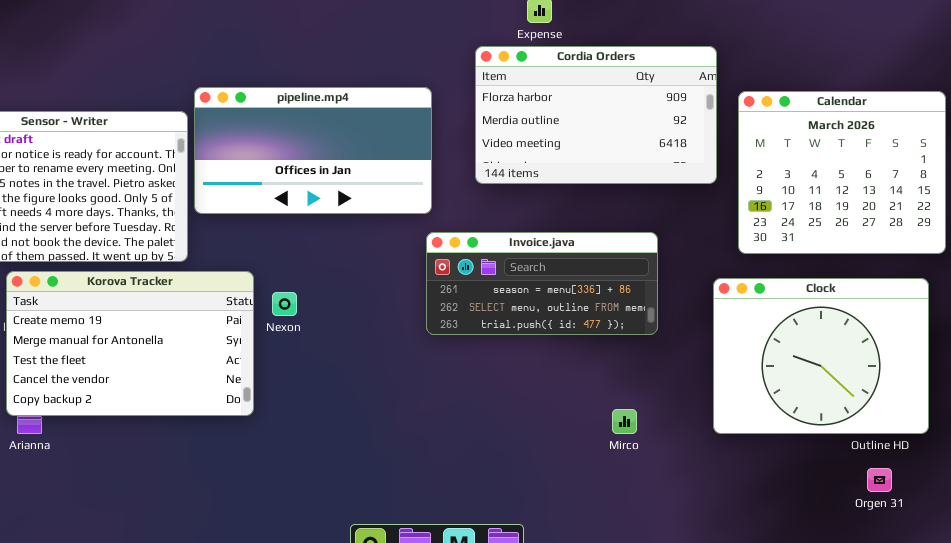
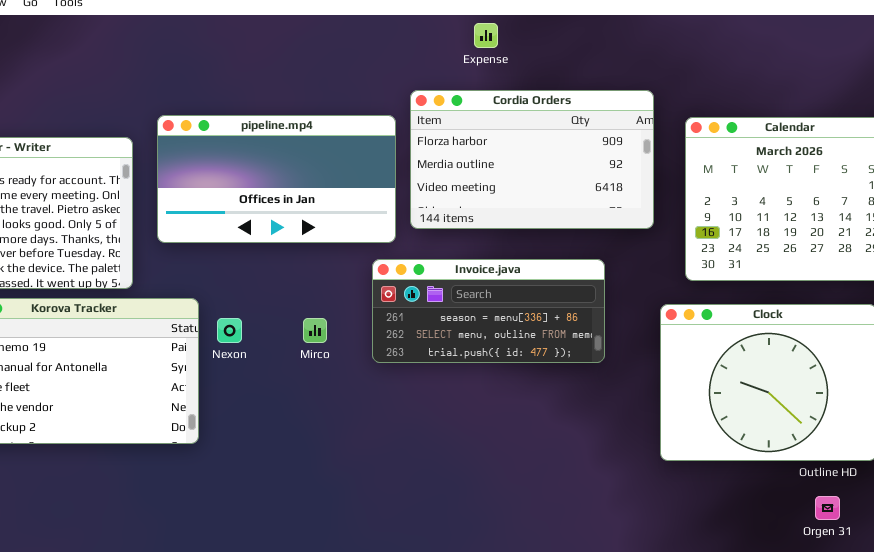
Cordia Orders: [475,46,717,184] -> [410,90,654,229], moved
pipeline.mp4: [194,87,432,214] -> [157,115,396,243], moved
Mirco: [612,409,637,434] -> [303,318,327,343], moved

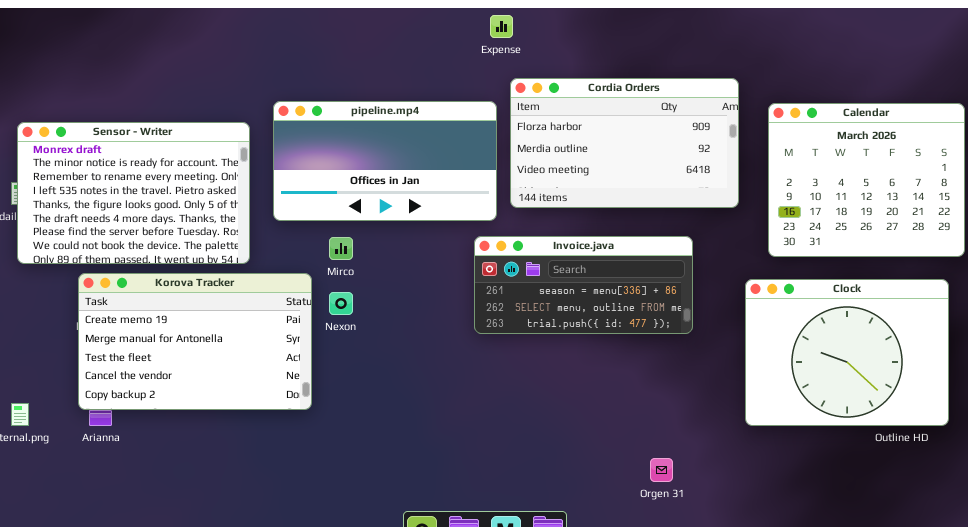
Expense: [474,23,498,48] -> [490,15,513,38], moved
Mirco: [303,318,327,343] -> [329,237,353,260], moved
Orgen 31: [815,496,840,520] -> [650,458,673,482], moved

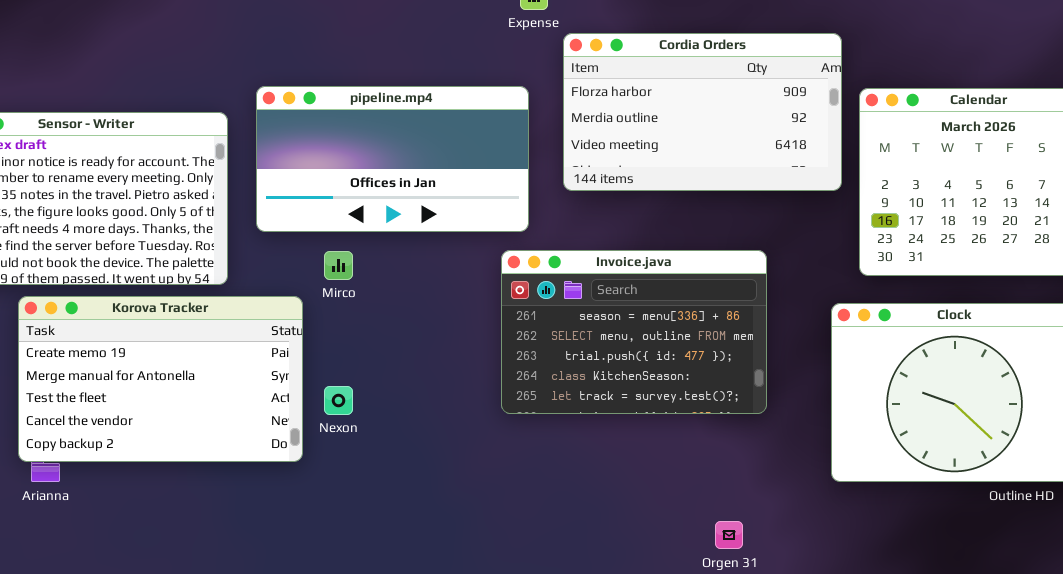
Cordia Orders: [510,78,739,208] -> [563,33,842,191], moved
Invoice.java: [474,236,693,334] -> [501,250,767,414], resized
Nexon: [329,292,353,315] -> [324,386,353,415], moved

